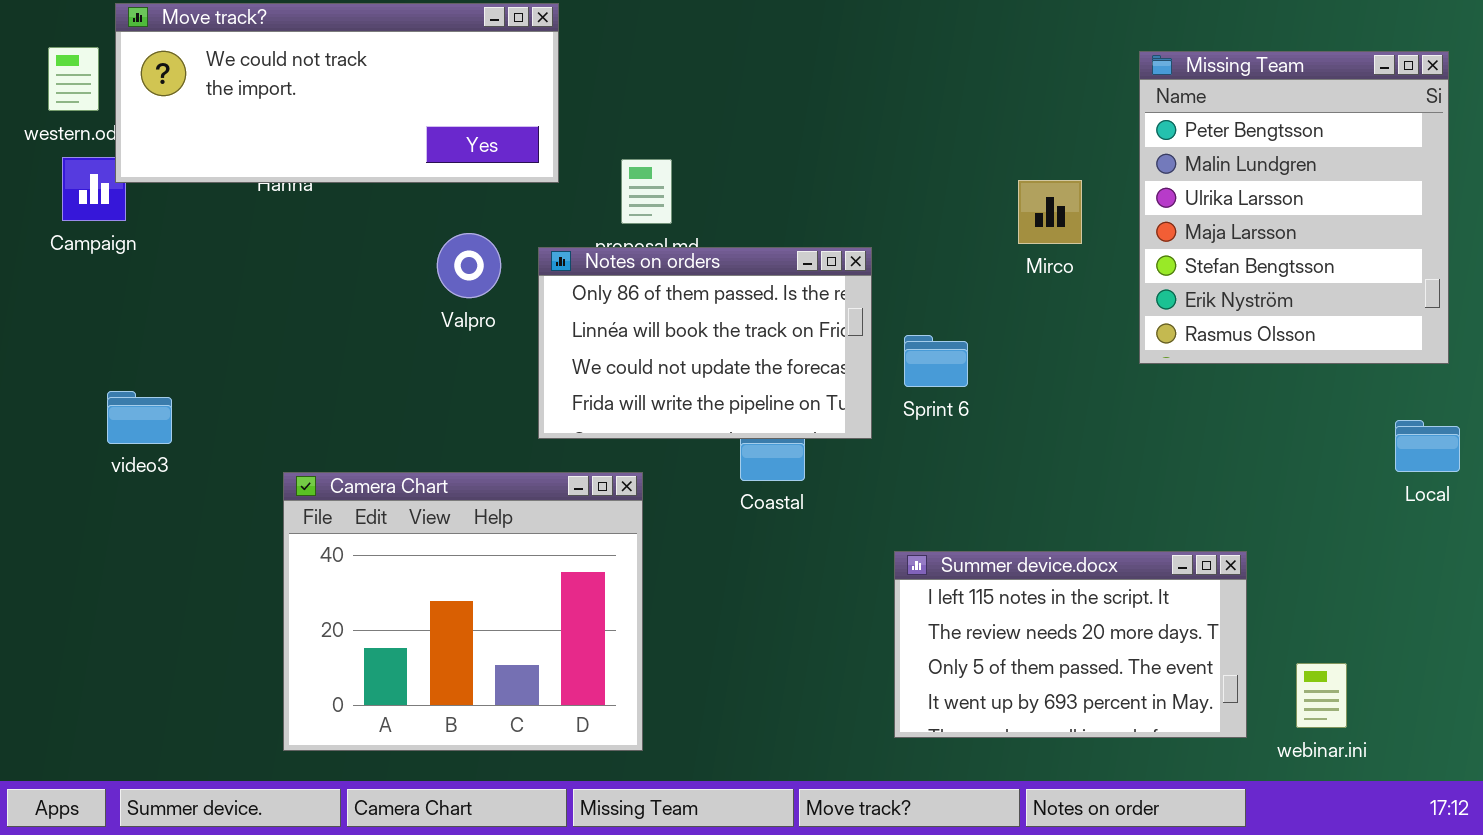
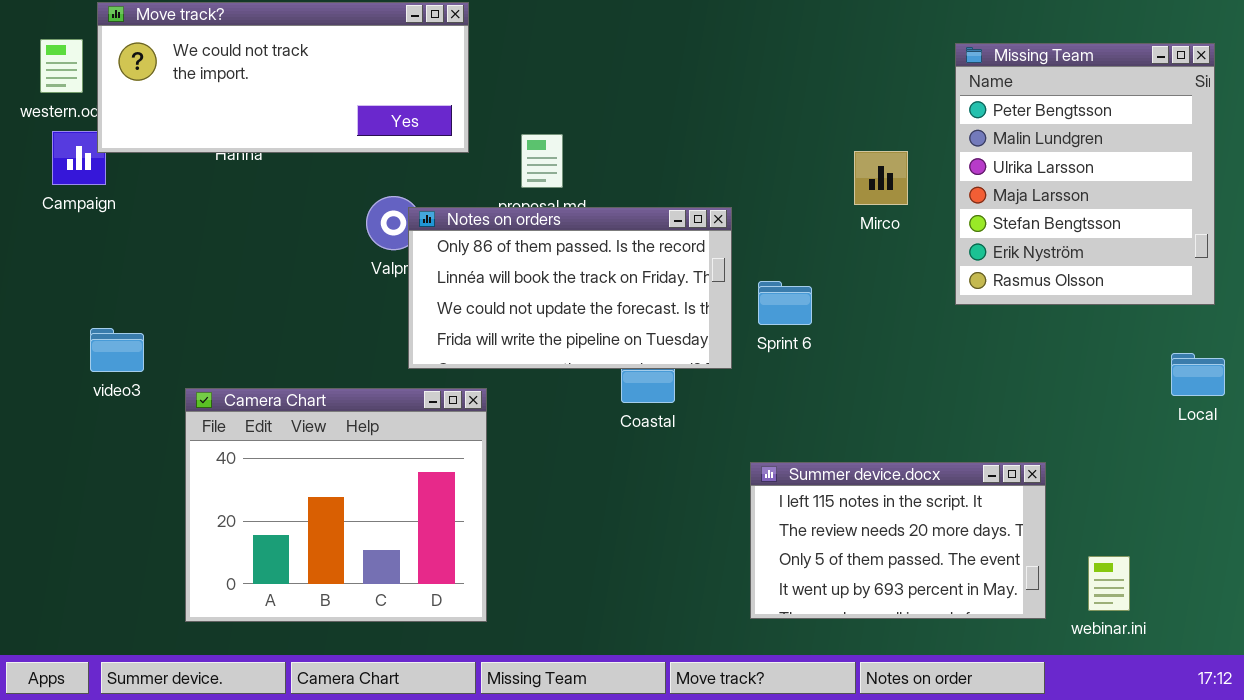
Notes on orders: [538,247,872,439] -> [408,207,732,369], resized
Camera Chart: [283,472,643,751] -> [185,388,487,622], moved

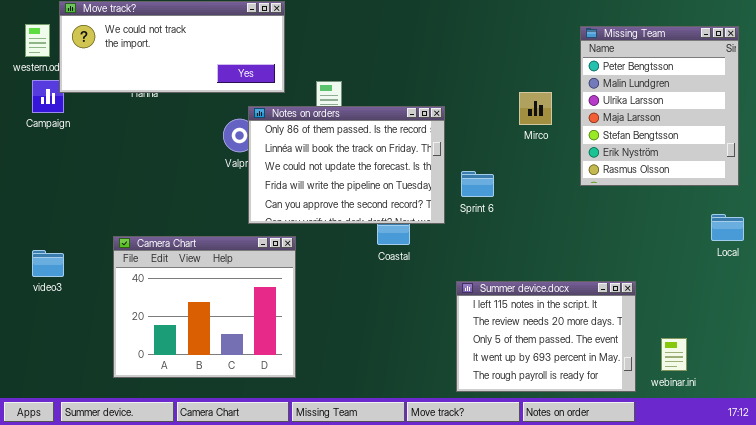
Notes on orders: [408,207,732,369] -> [248,106,445,224], resized
video3: [90,328,144,372] -> [32,250,64,277], moved
Summer device.docx: [750,462,1046,619] -> [456,281,636,392], resized

